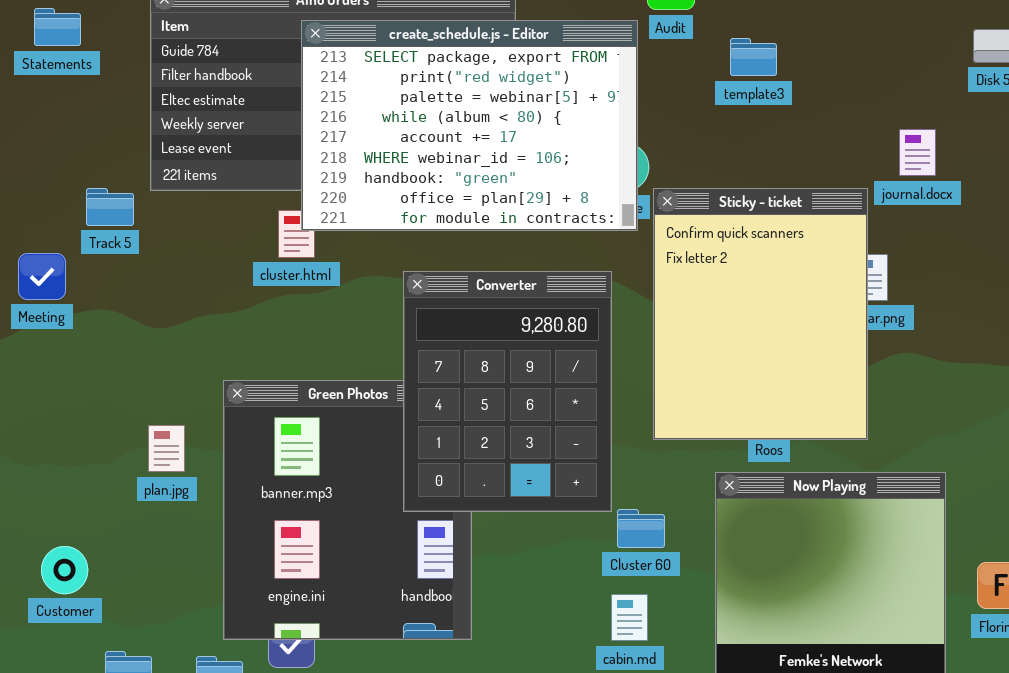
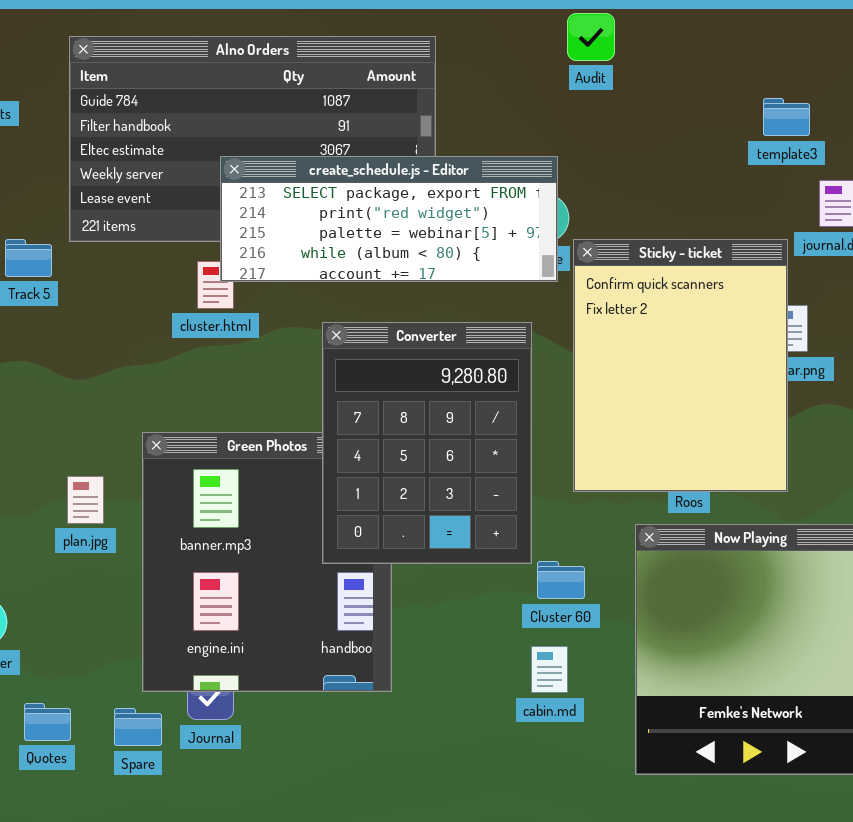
create_schedule.js - Editor: [301,20,638,231] -> [220,156,558,282], resized
template3: [730,38,777,76] -> [763,98,810,136], moved

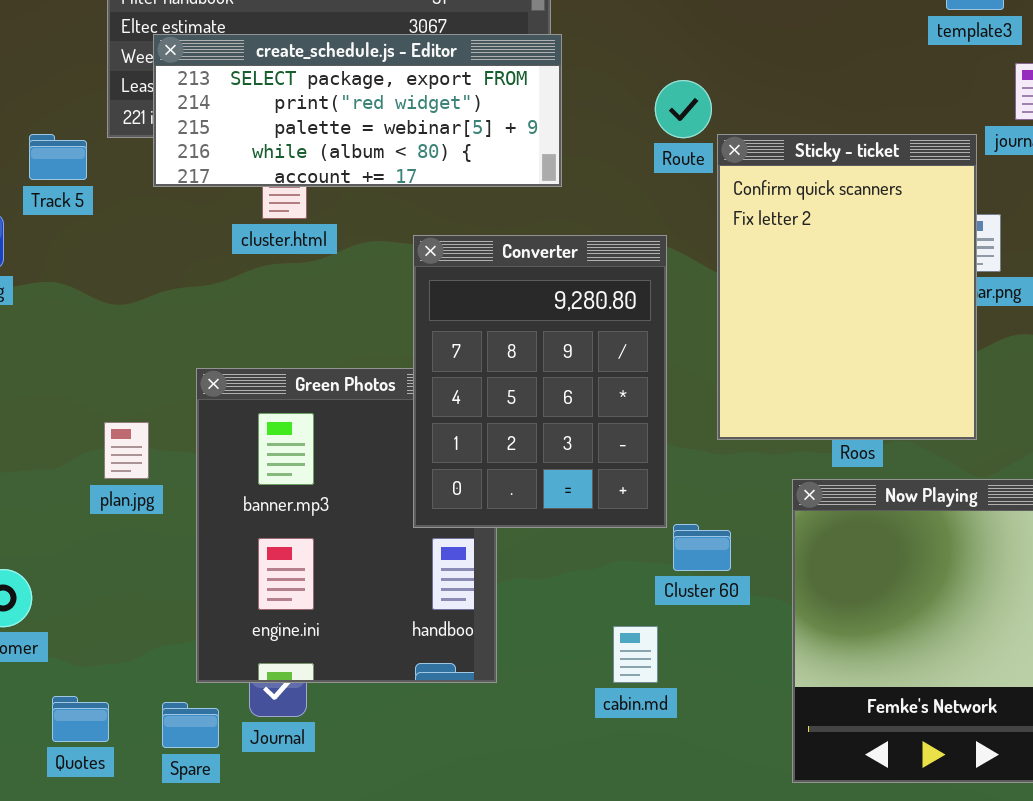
create_schedule.js - Editor: [220,156,558,282] -> [153,34,562,187], moved
cabin.md: [531,646,568,693] -> [613,626,658,683], moved

